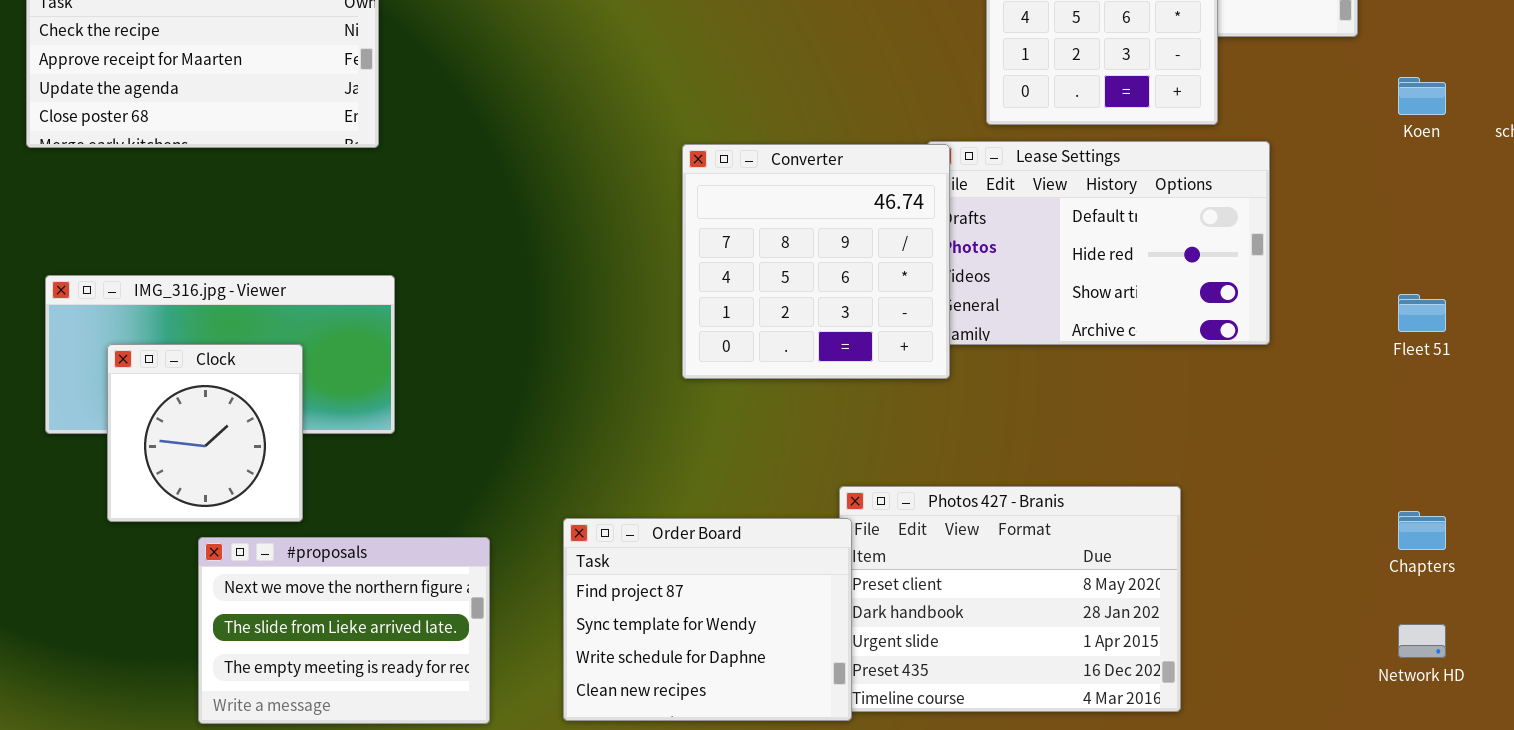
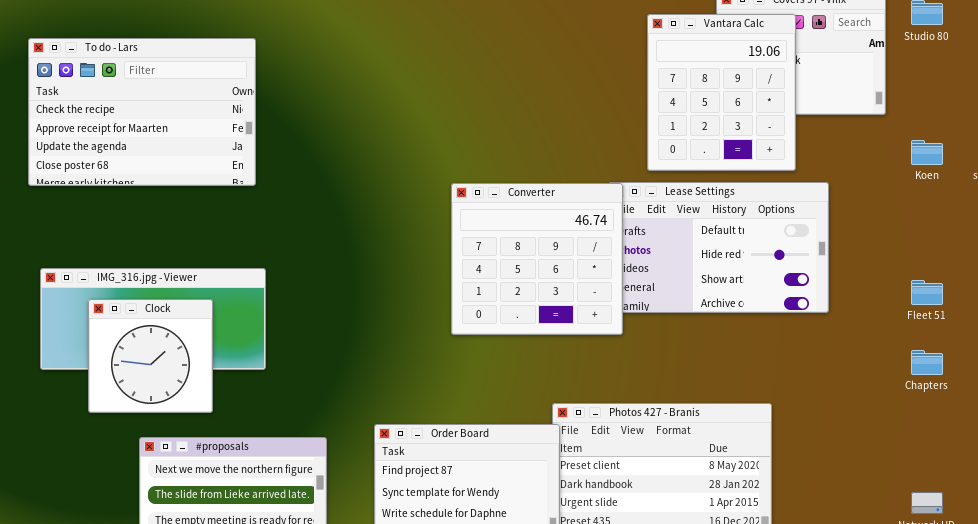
Clock: [107,344,303,522] -> [88,299,213,413], moved
Chapters: [1398,511,1446,550] -> [911,350,943,375], moved

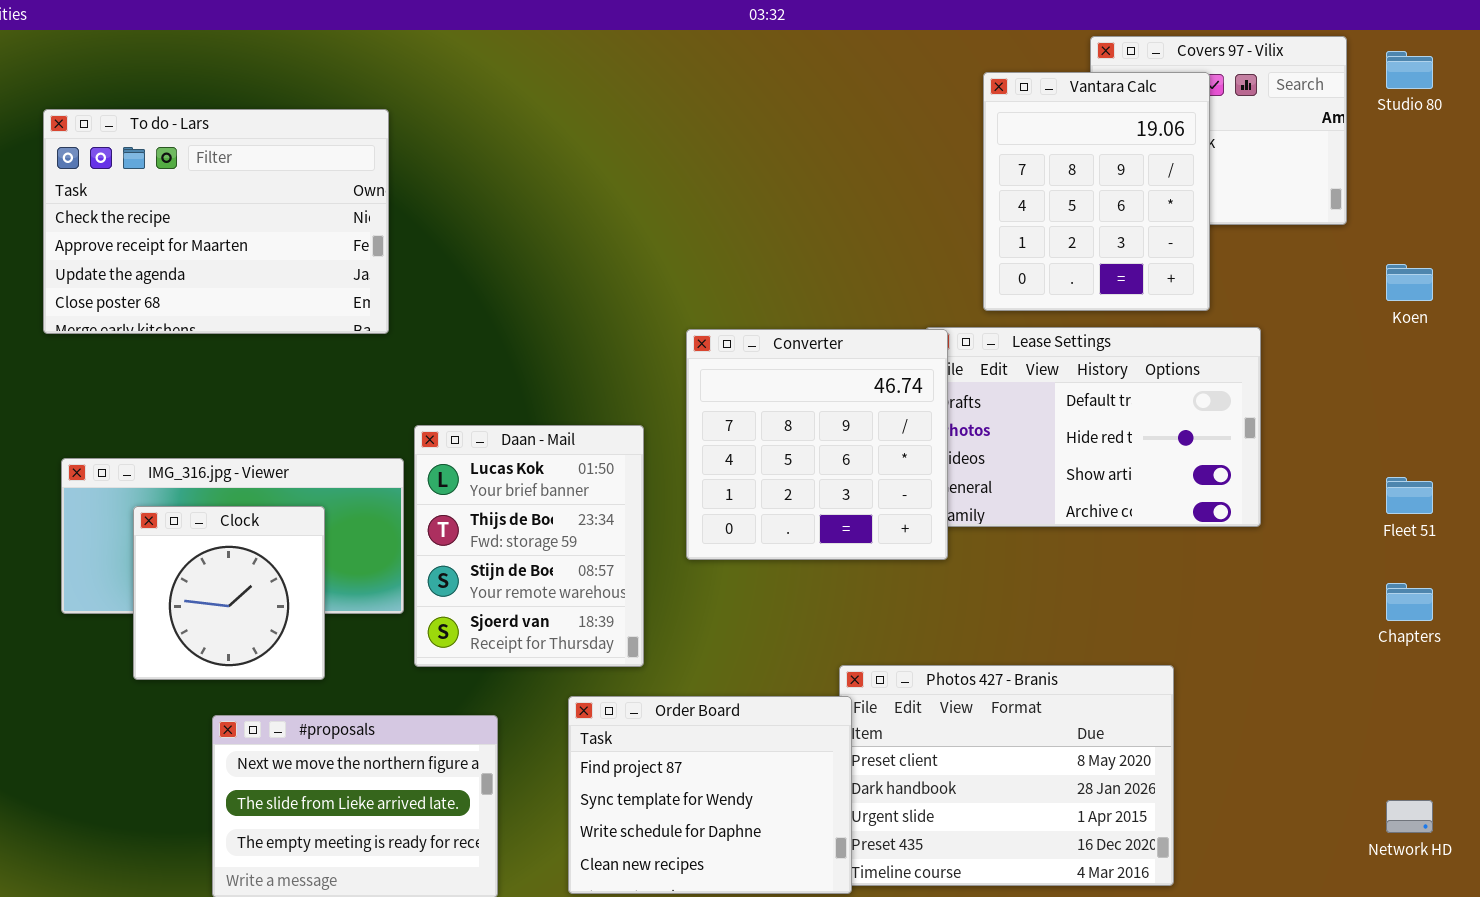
Daan - Mail: none -> [414,425,644,667], opened

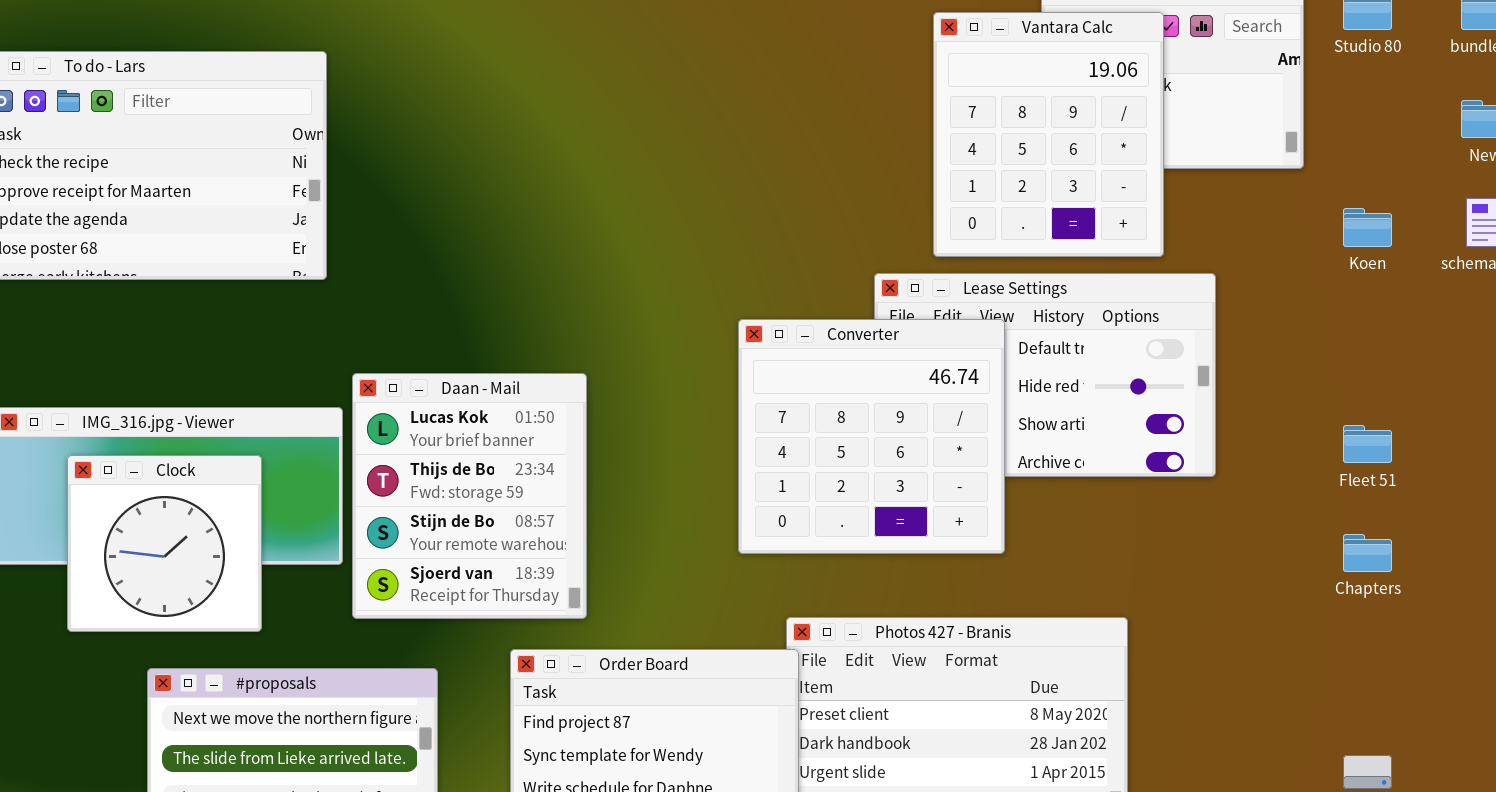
Converter: [686,329,948,560] -> [738,319,1005,554], moved

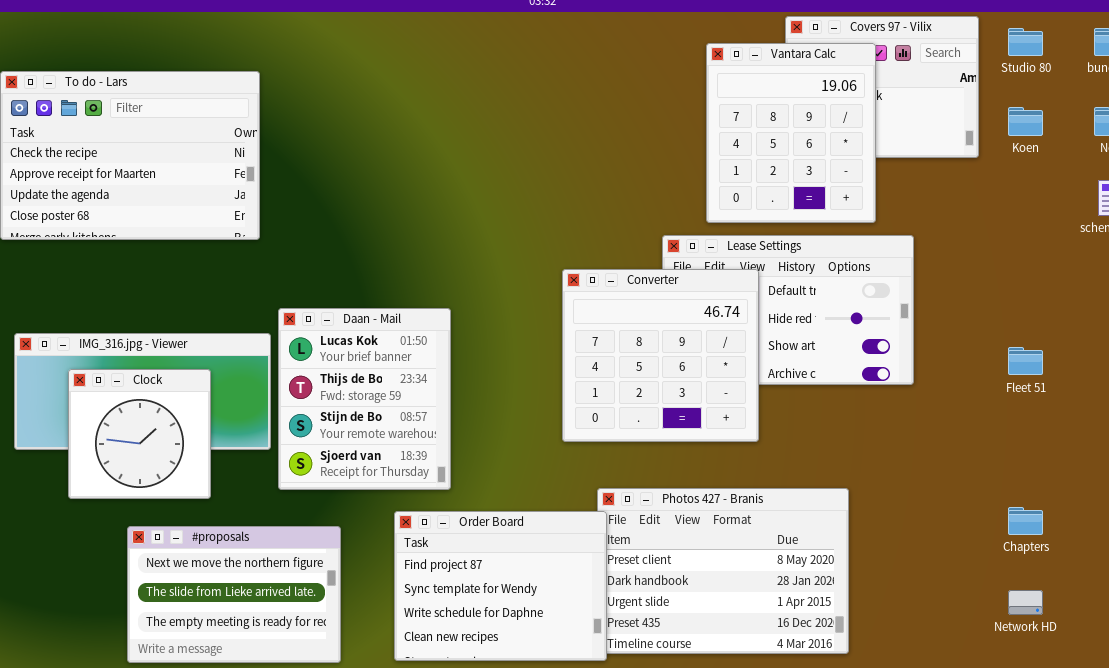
Koen: [1343,208,1392,247] -> [1008,107,1043,136], moved
Chapters: [1343,534,1392,572] -> [1008,507,1043,535], moved

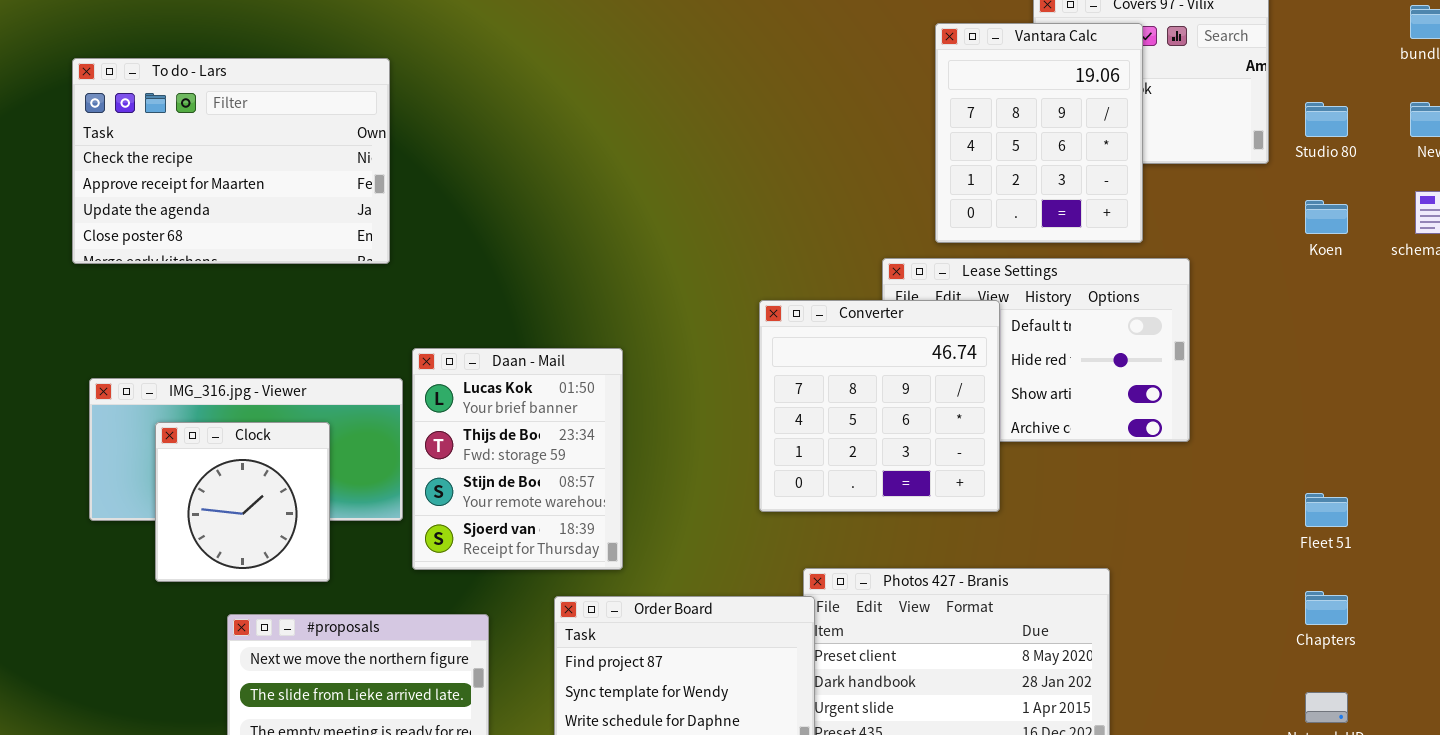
Studio 80: [1008,28,1043,56] -> [1305,102,1348,137], moved
Koen: [1008,107,1043,136] -> [1305,200,1348,234], moved
Fleet 51: [1008,347,1043,375] -> [1305,493,1348,527], moved

